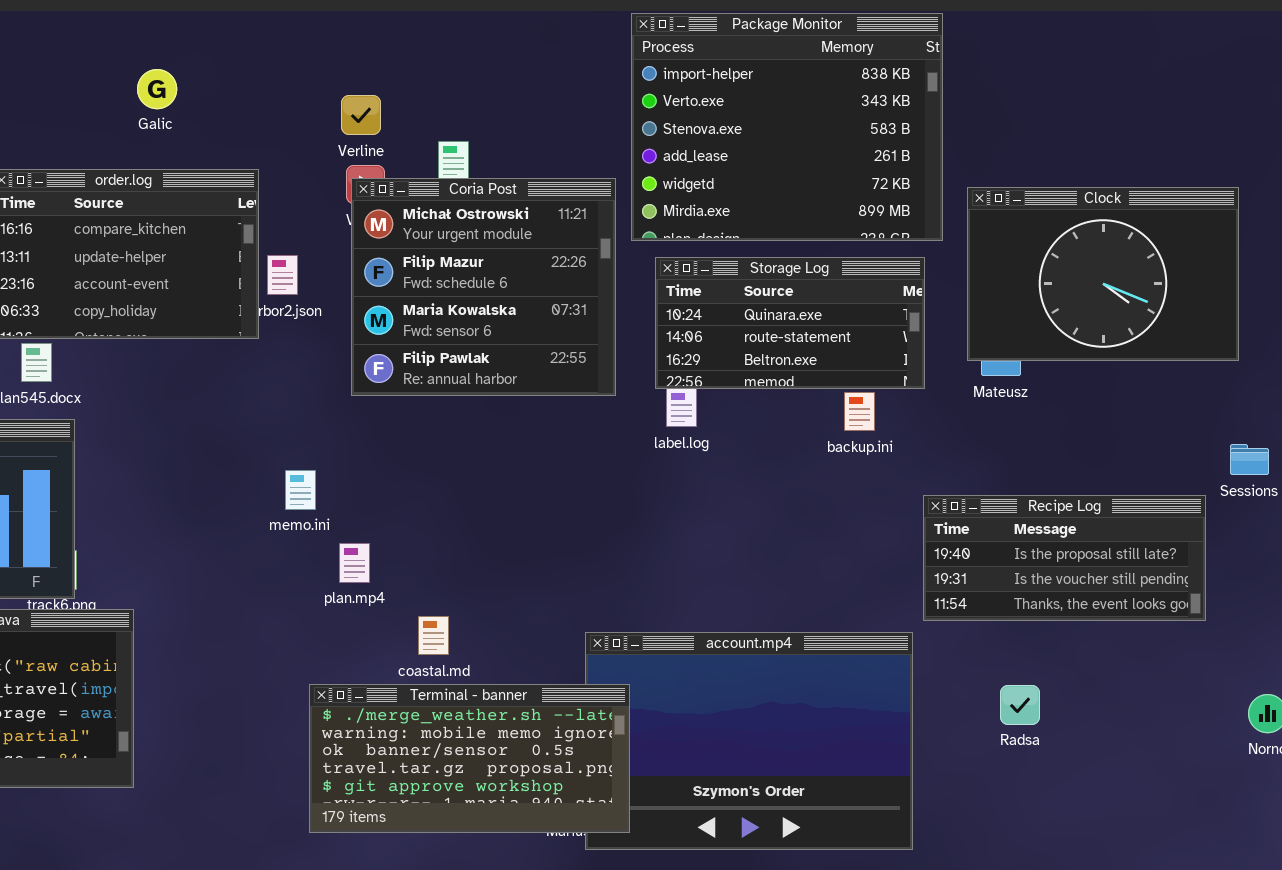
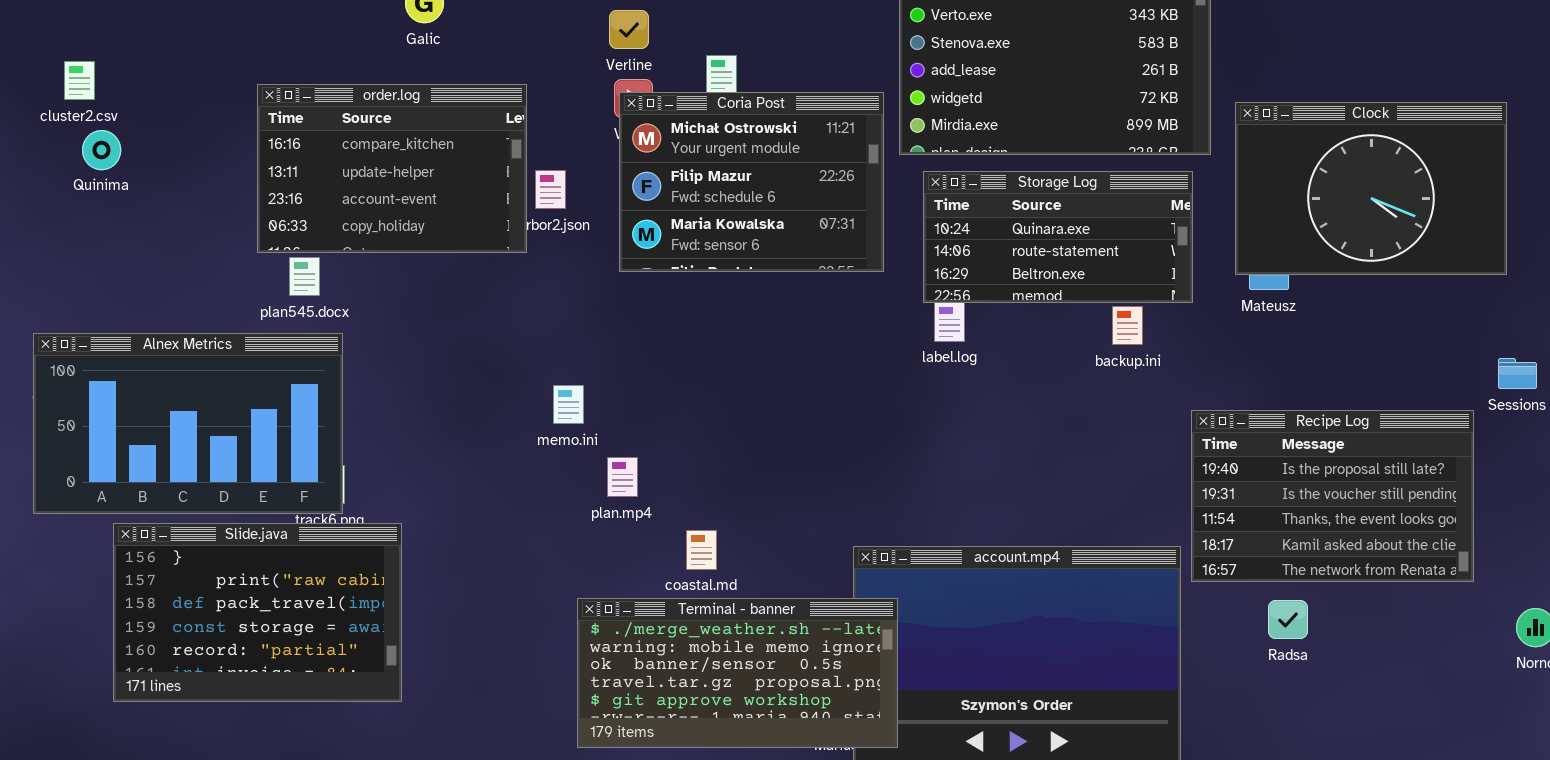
Coria Post: [351,178,616,396] -> [619,92,884,272], resized
Recipe Log: [923,495,1206,621] -> [1191,410,1474,582], resized

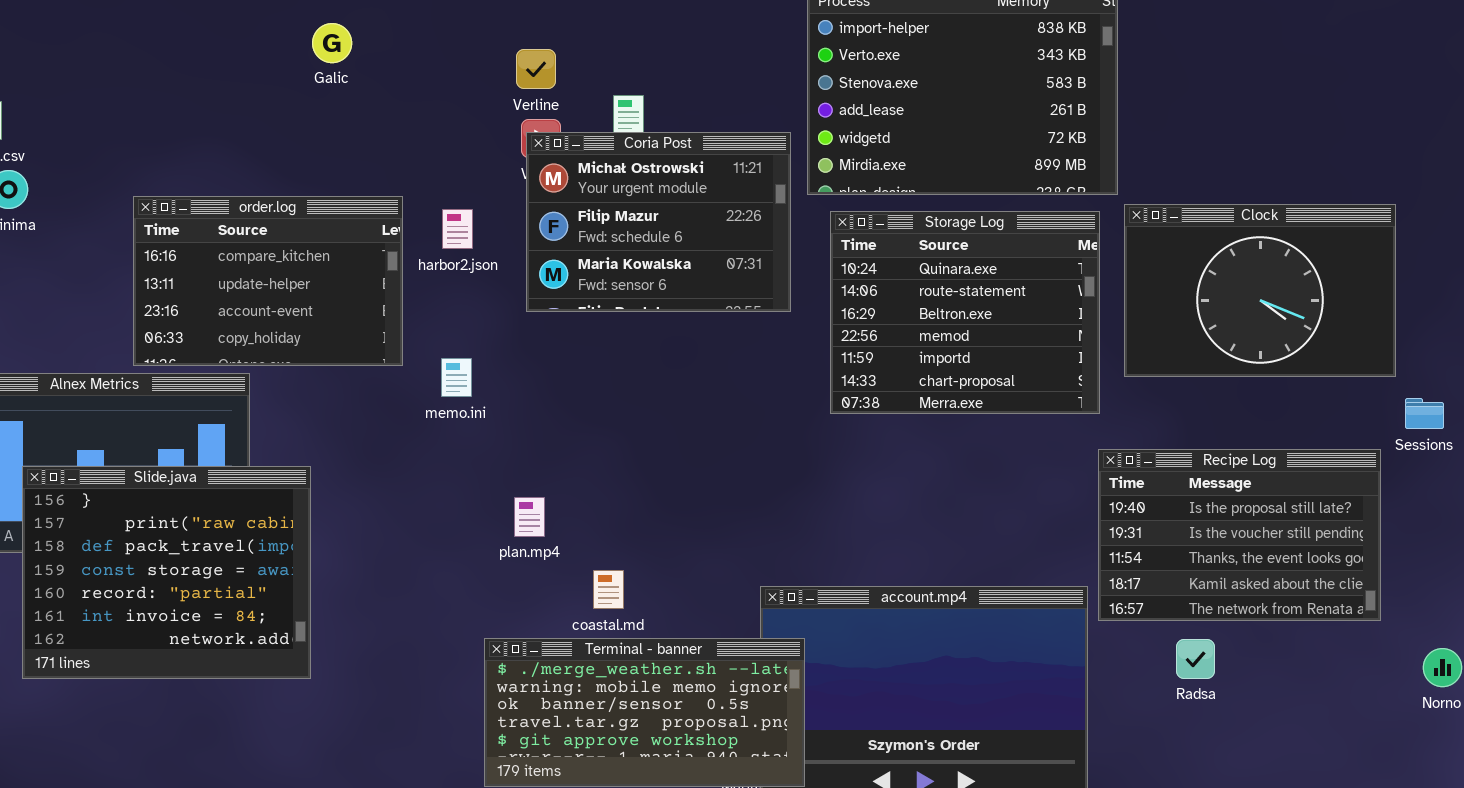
order.log: [257,84,527,253] -> [133,196,403,366], moved
Clock: [1235,102,1507,275] -> [1124,204,1396,377], moved
Storage Log: [923,171,1193,303] -> [830,211,1100,414], resized
memo.ini: [553,385,584,424] -> [441,358,472,397], moved
Slide.java: [113,523,402,702] -> [22,466,311,679], moved, resized

